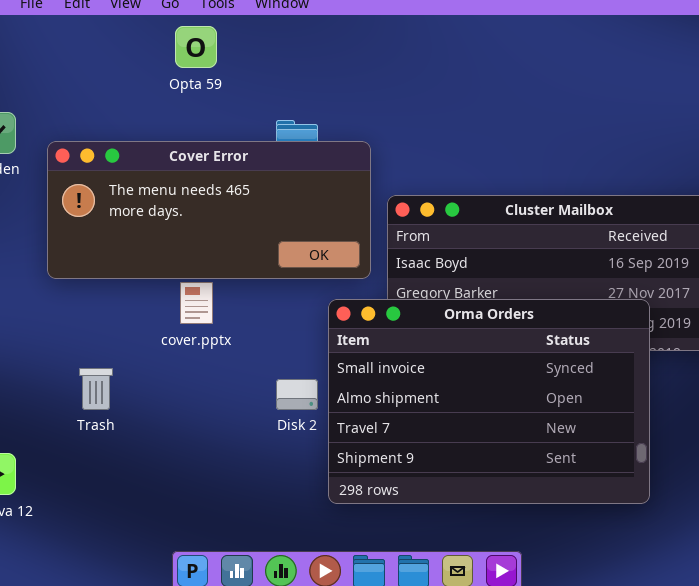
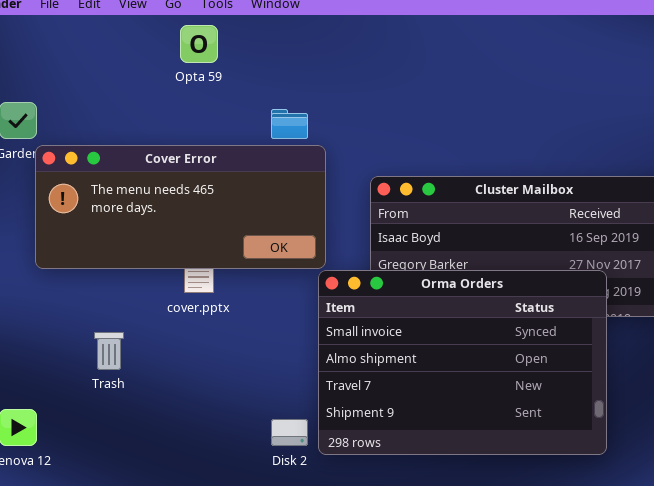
Cover Error: [47,141,371,279] -> [35,145,326,269], moved
Disk 2: [276,379,318,410] -> [271,419,308,446], moved

